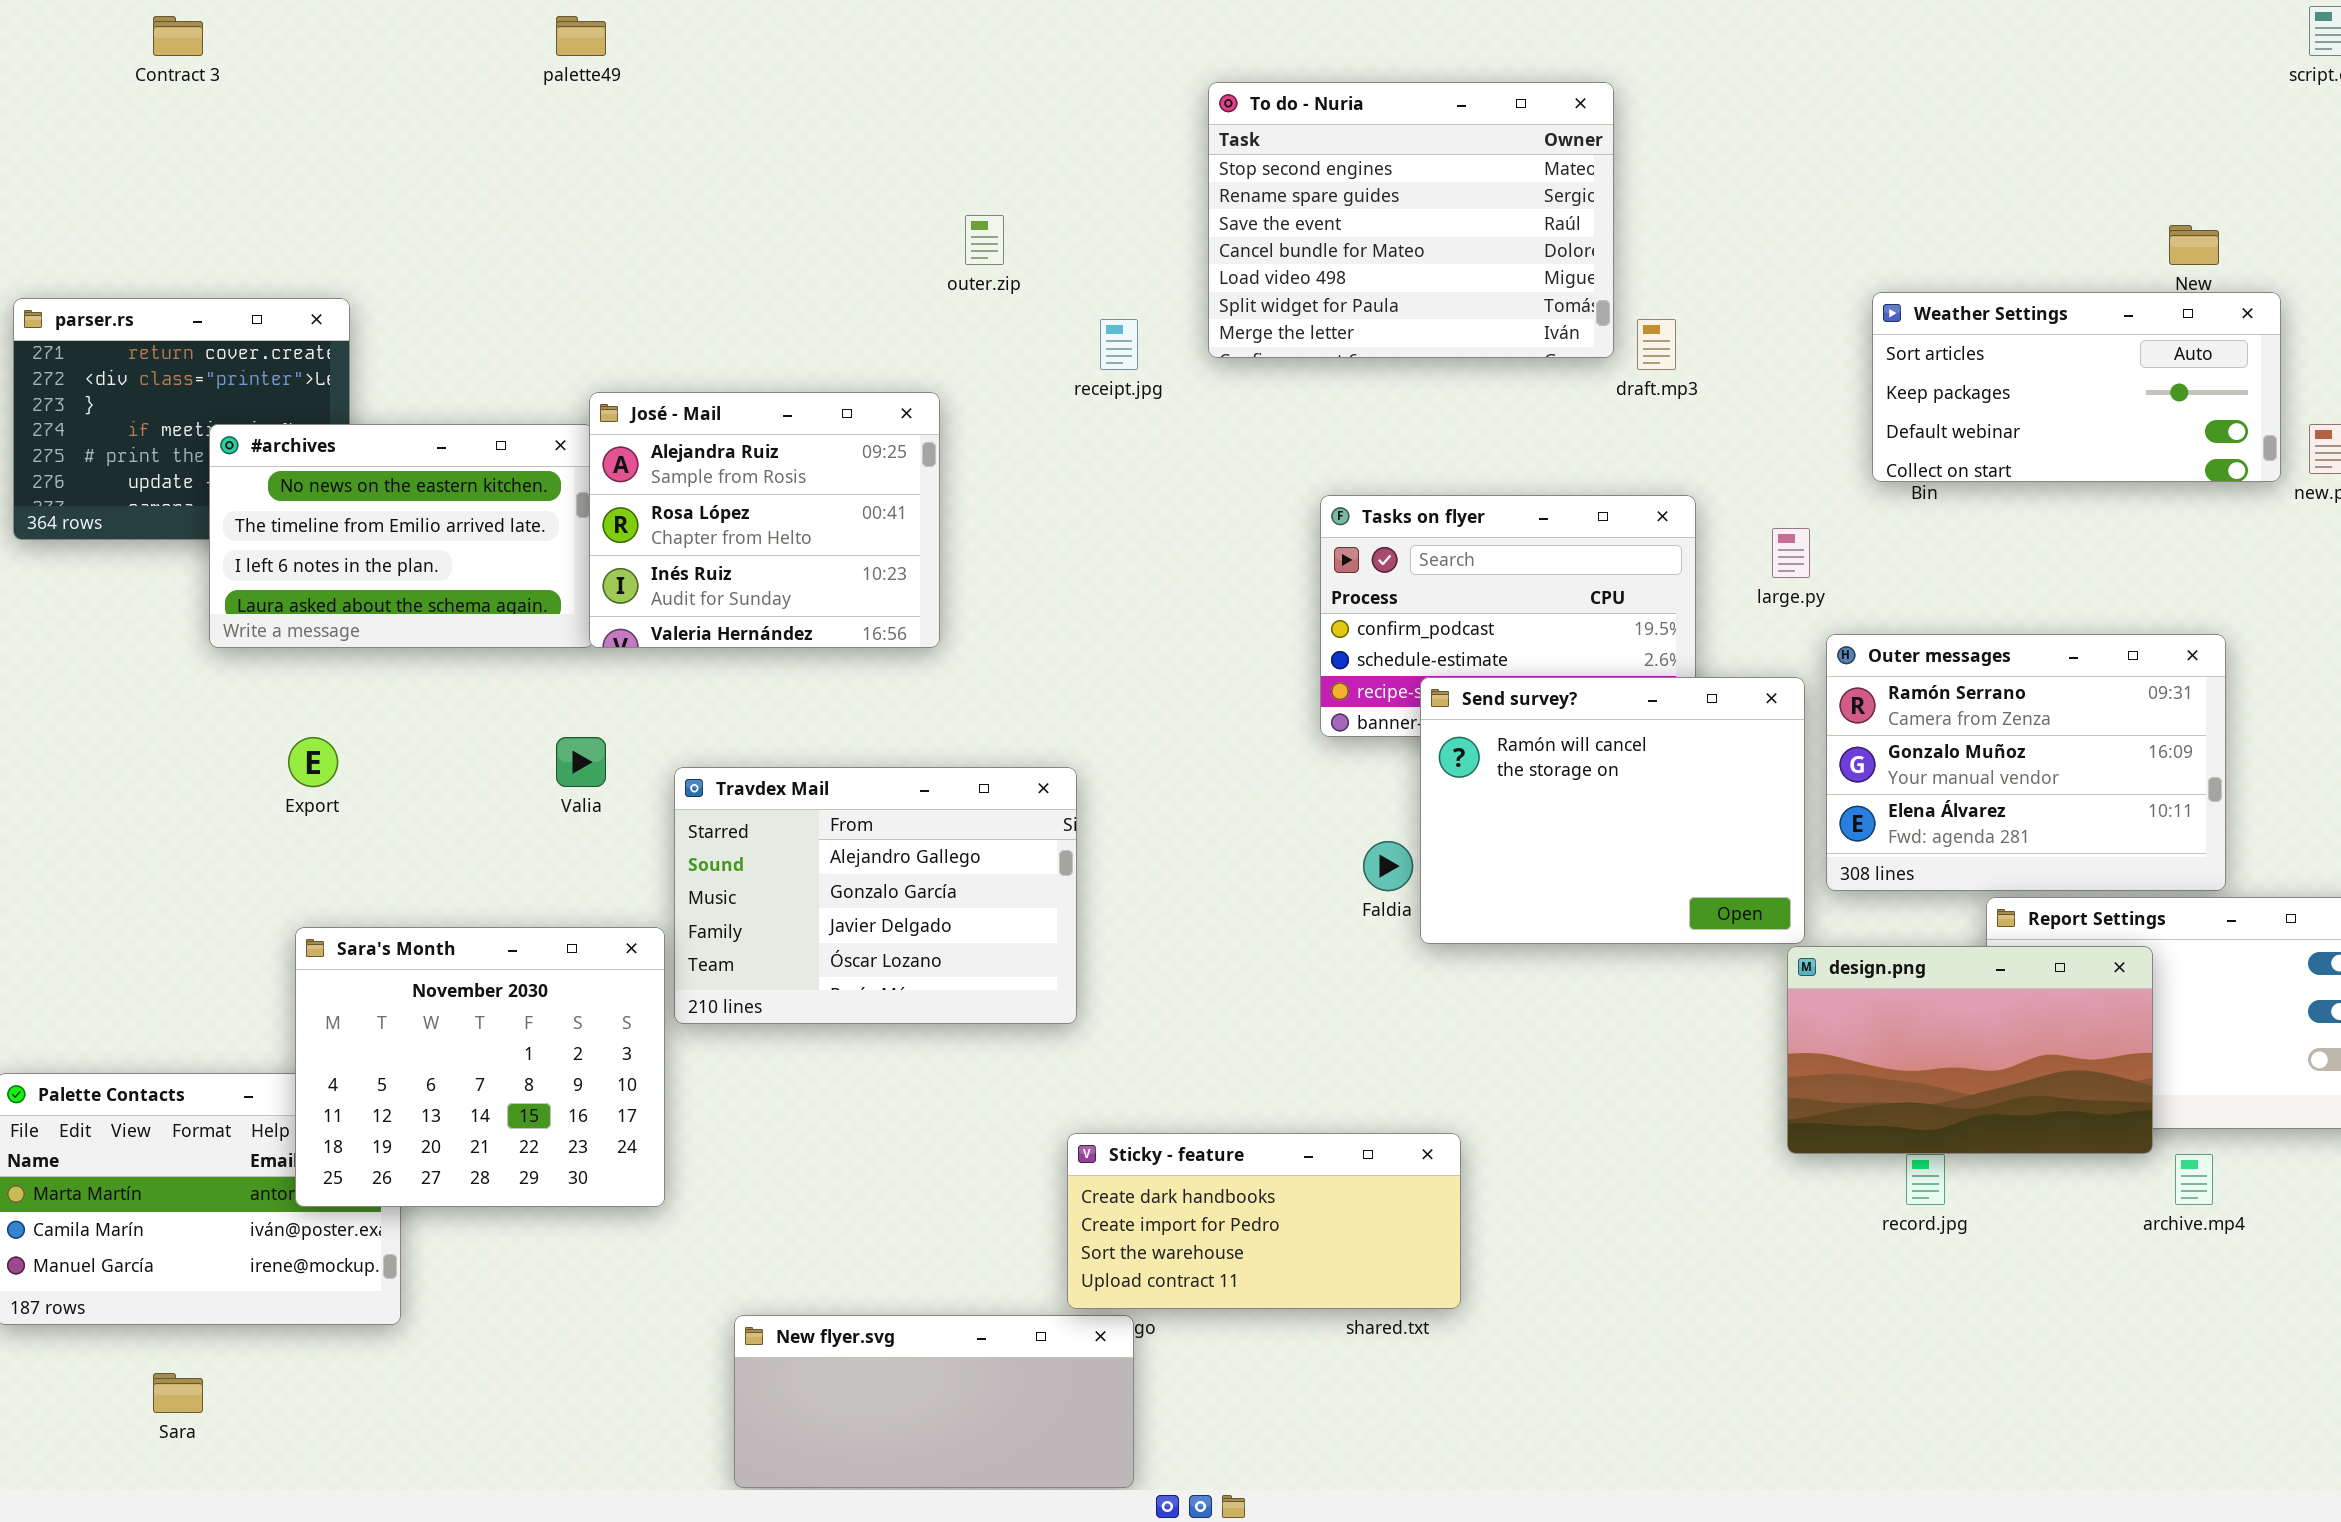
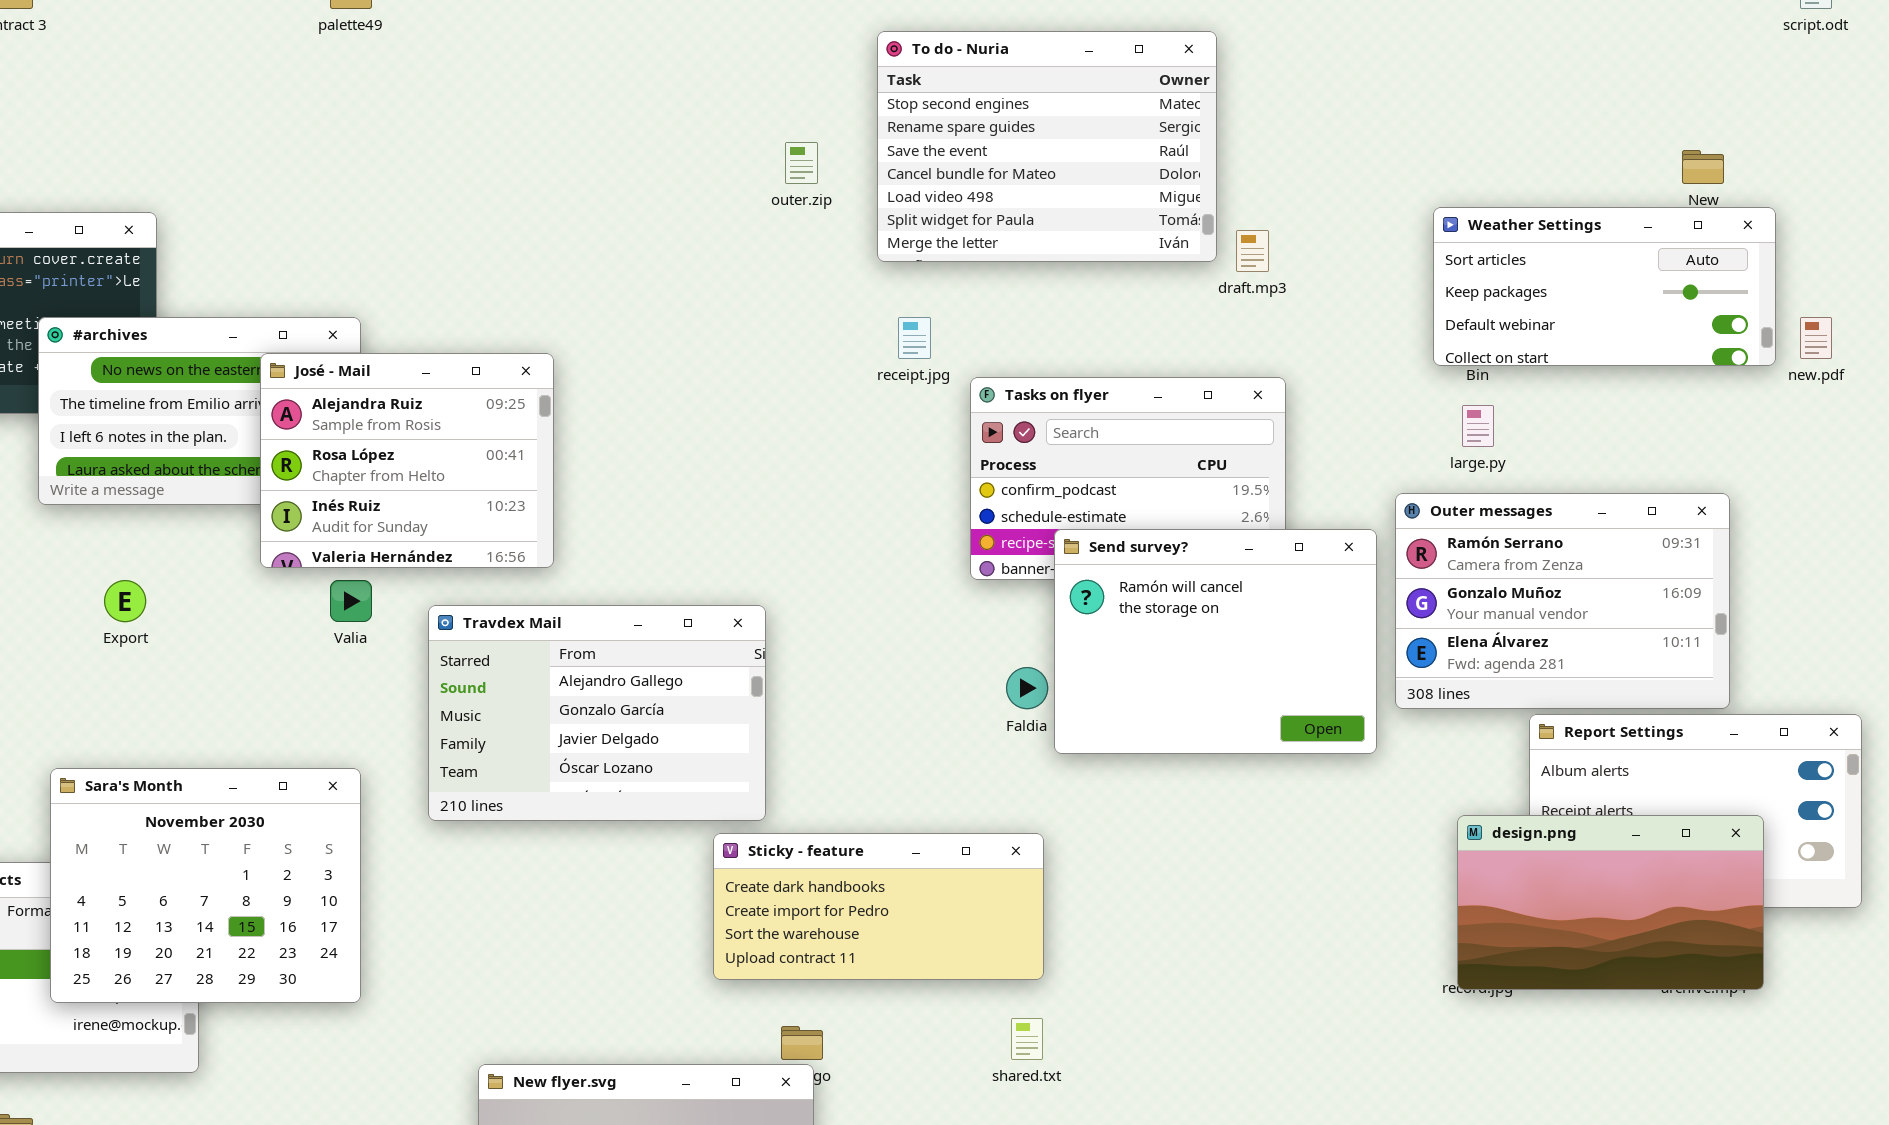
outer.zip: [965,215,1004,265] -> [785,142,818,184], moved
receipt.jpg: [1100,319,1138,370] -> [898,317,931,359], moved
José - Mail: [589,392,940,648] -> [260,353,554,568], moved
large.py: [1772,528,1810,578] -> [1462,405,1494,447], moved
Sara's Month: [295,927,665,1207] -> [50,768,361,1003], moved
design.png: [1787,946,2153,1154] -> [1457,815,1764,990], moved
Sticky - feature: [1067,1133,1461,1309] -> [713,833,1044,980], moved

